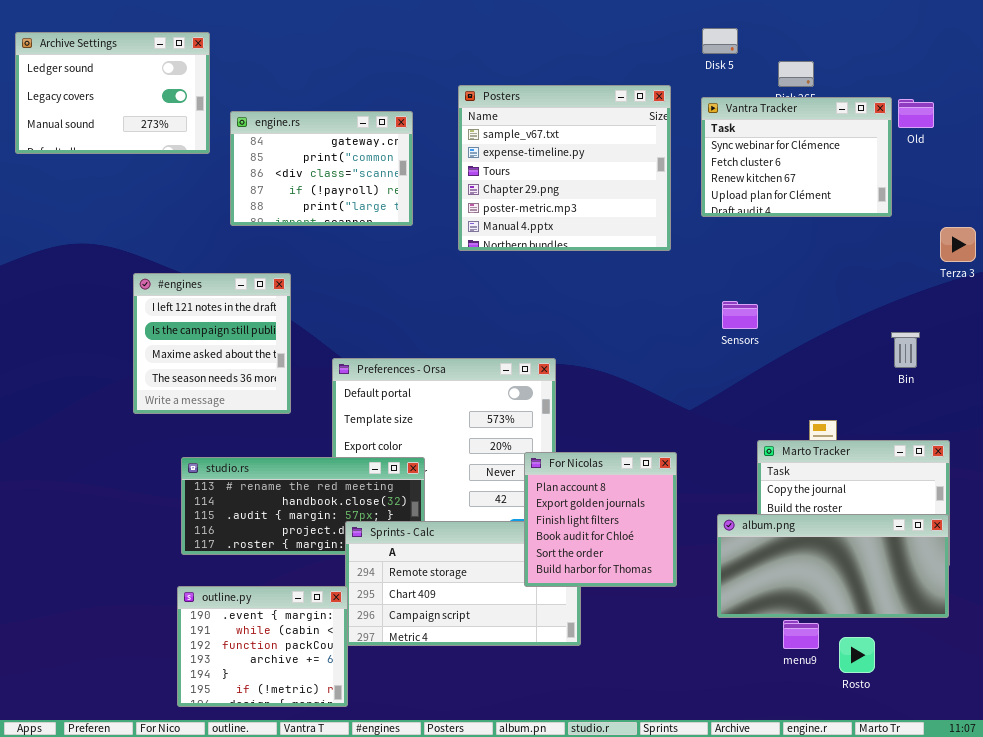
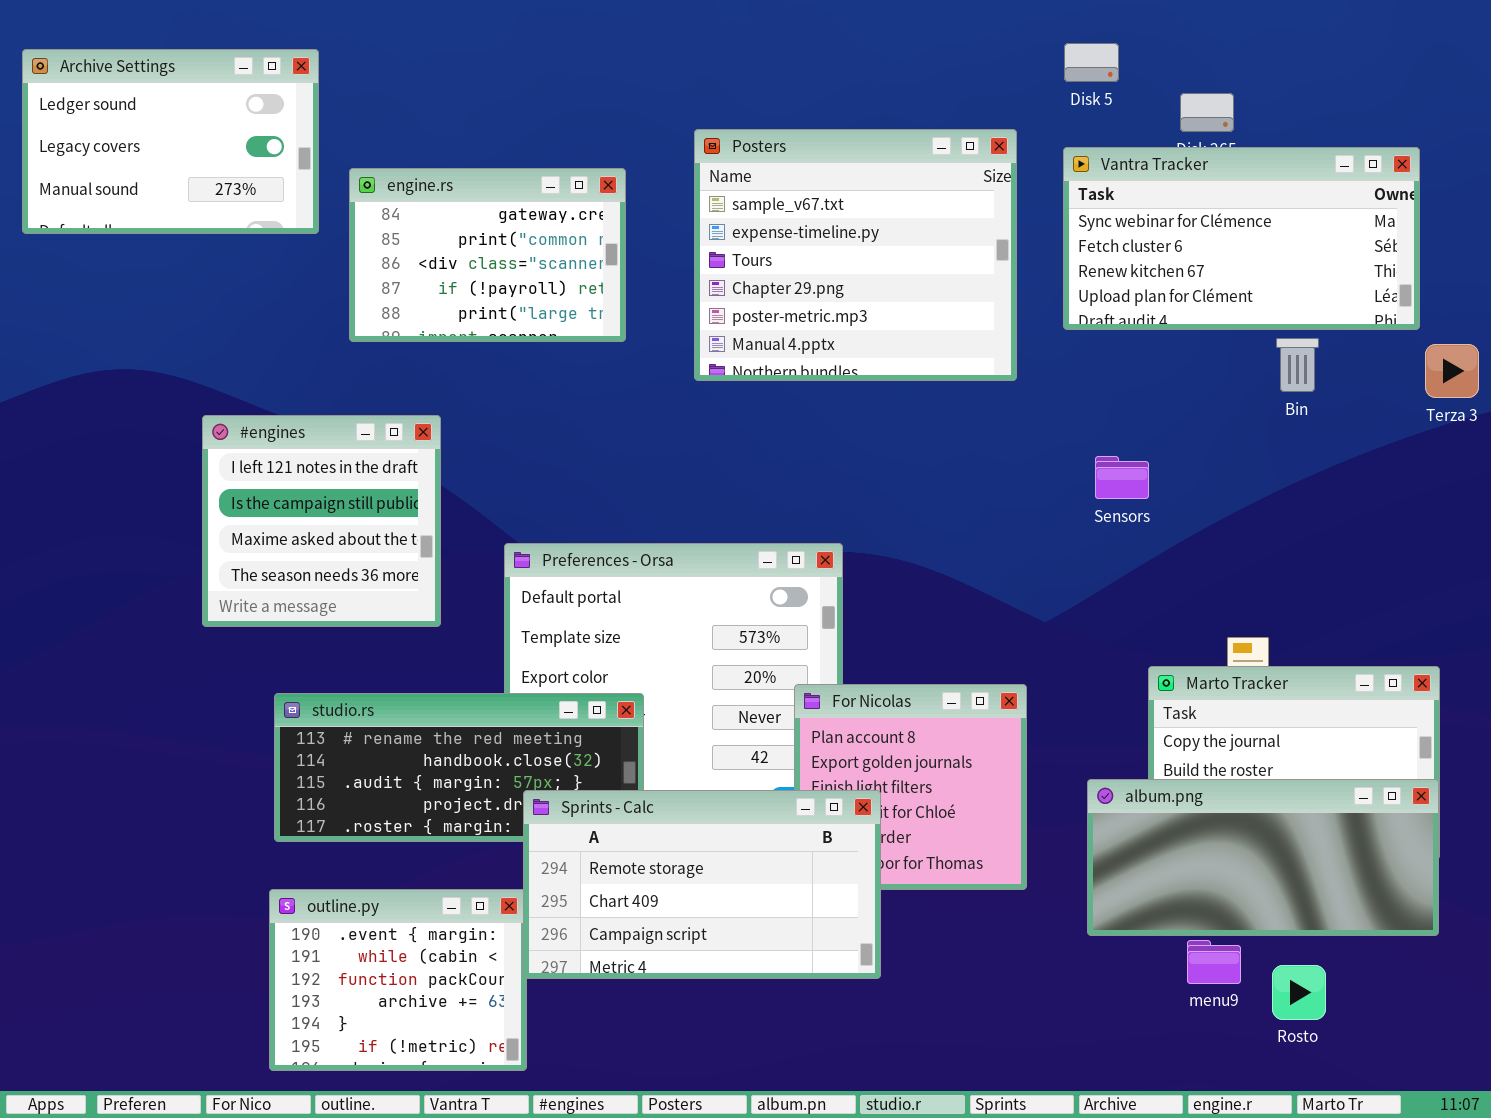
Vantra Tracker: [701,97,892,217] -> [1063,147,1420,330], resized
Bin: [891,332,920,368] -> [1276,338,1319,392], moved
Sprints - Calc: [345,521,581,646] -> [523,790,881,979], raised

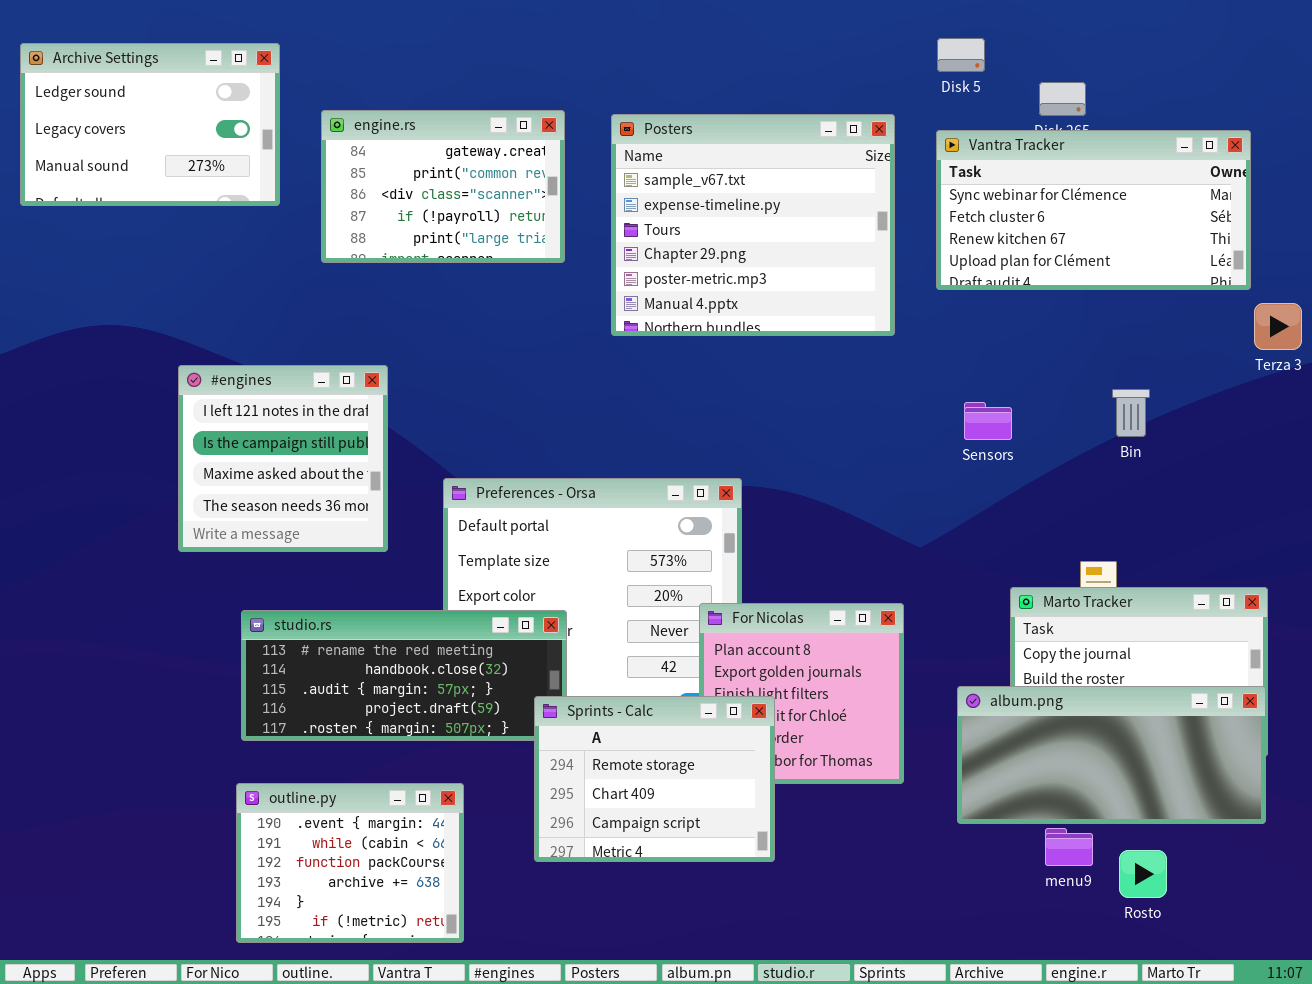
engine.rs: [349,168,626,342] -> [321,110,565,263], moved
Bin: [1276,338,1319,392] -> [1112,389,1150,437], moved
Sprints - Calc: [523,790,881,979] -> [534,696,775,862], resized

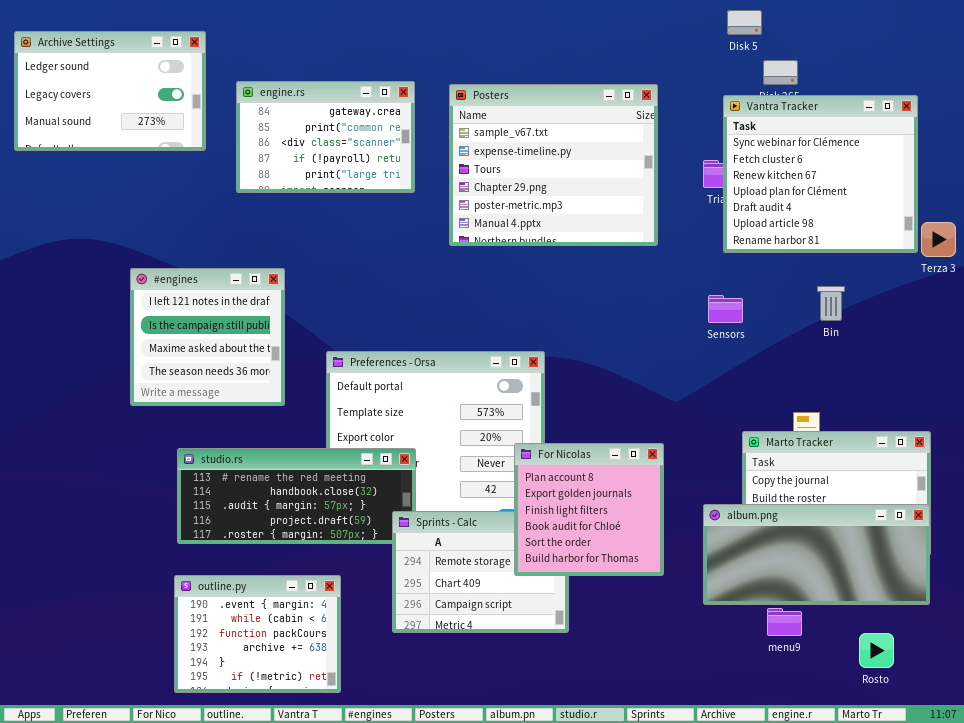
Disk 5: [937,38,985,72] -> [727,10,762,35], moved
Vantra Tracker: [936,130,1251,290] -> [723,95,918,253], resized
For Nicolas: [699,603,904,784] -> [514,443,664,576], raised
Rosto: [1119,850,1167,898] -> [859,633,894,668], moved

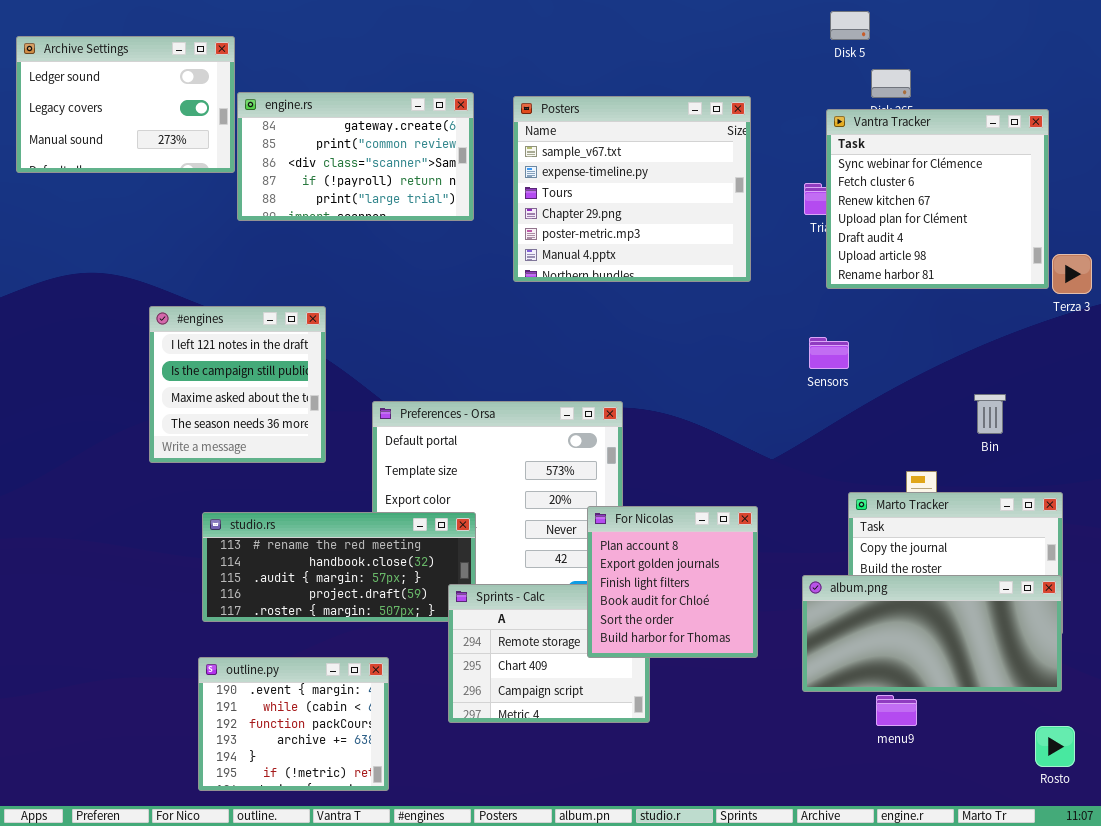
engine.rs: [236,81,415,193] -> [237,92,474,221], resized
Bin: [817,286,845,321] -> [974,394,1006,434], moved
Rosto: [859,633,894,668] -> [1035,726,1075,767], moved

